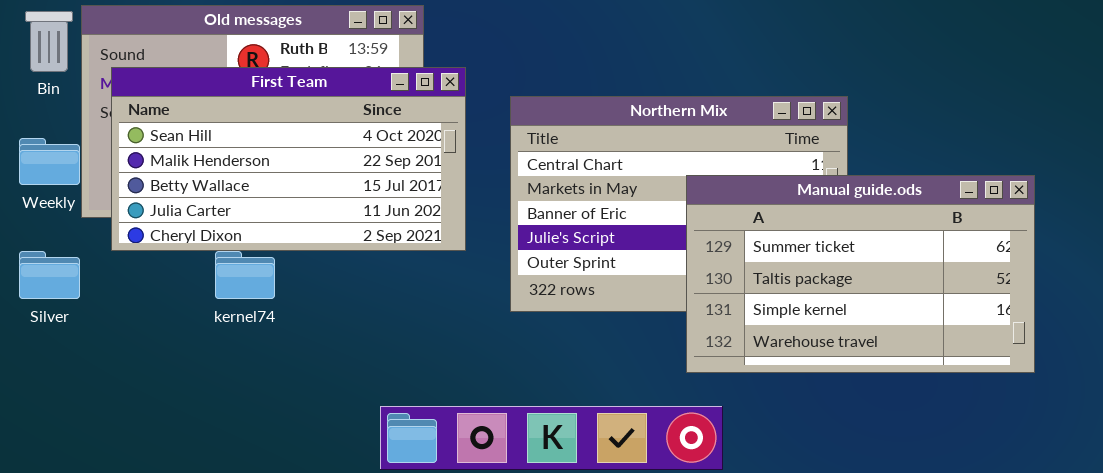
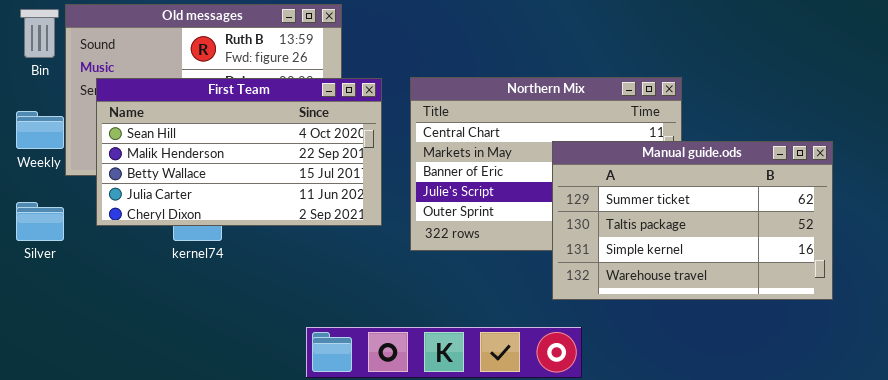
First Team: [111,67,466,251] -> [96,78,382,226], moved

